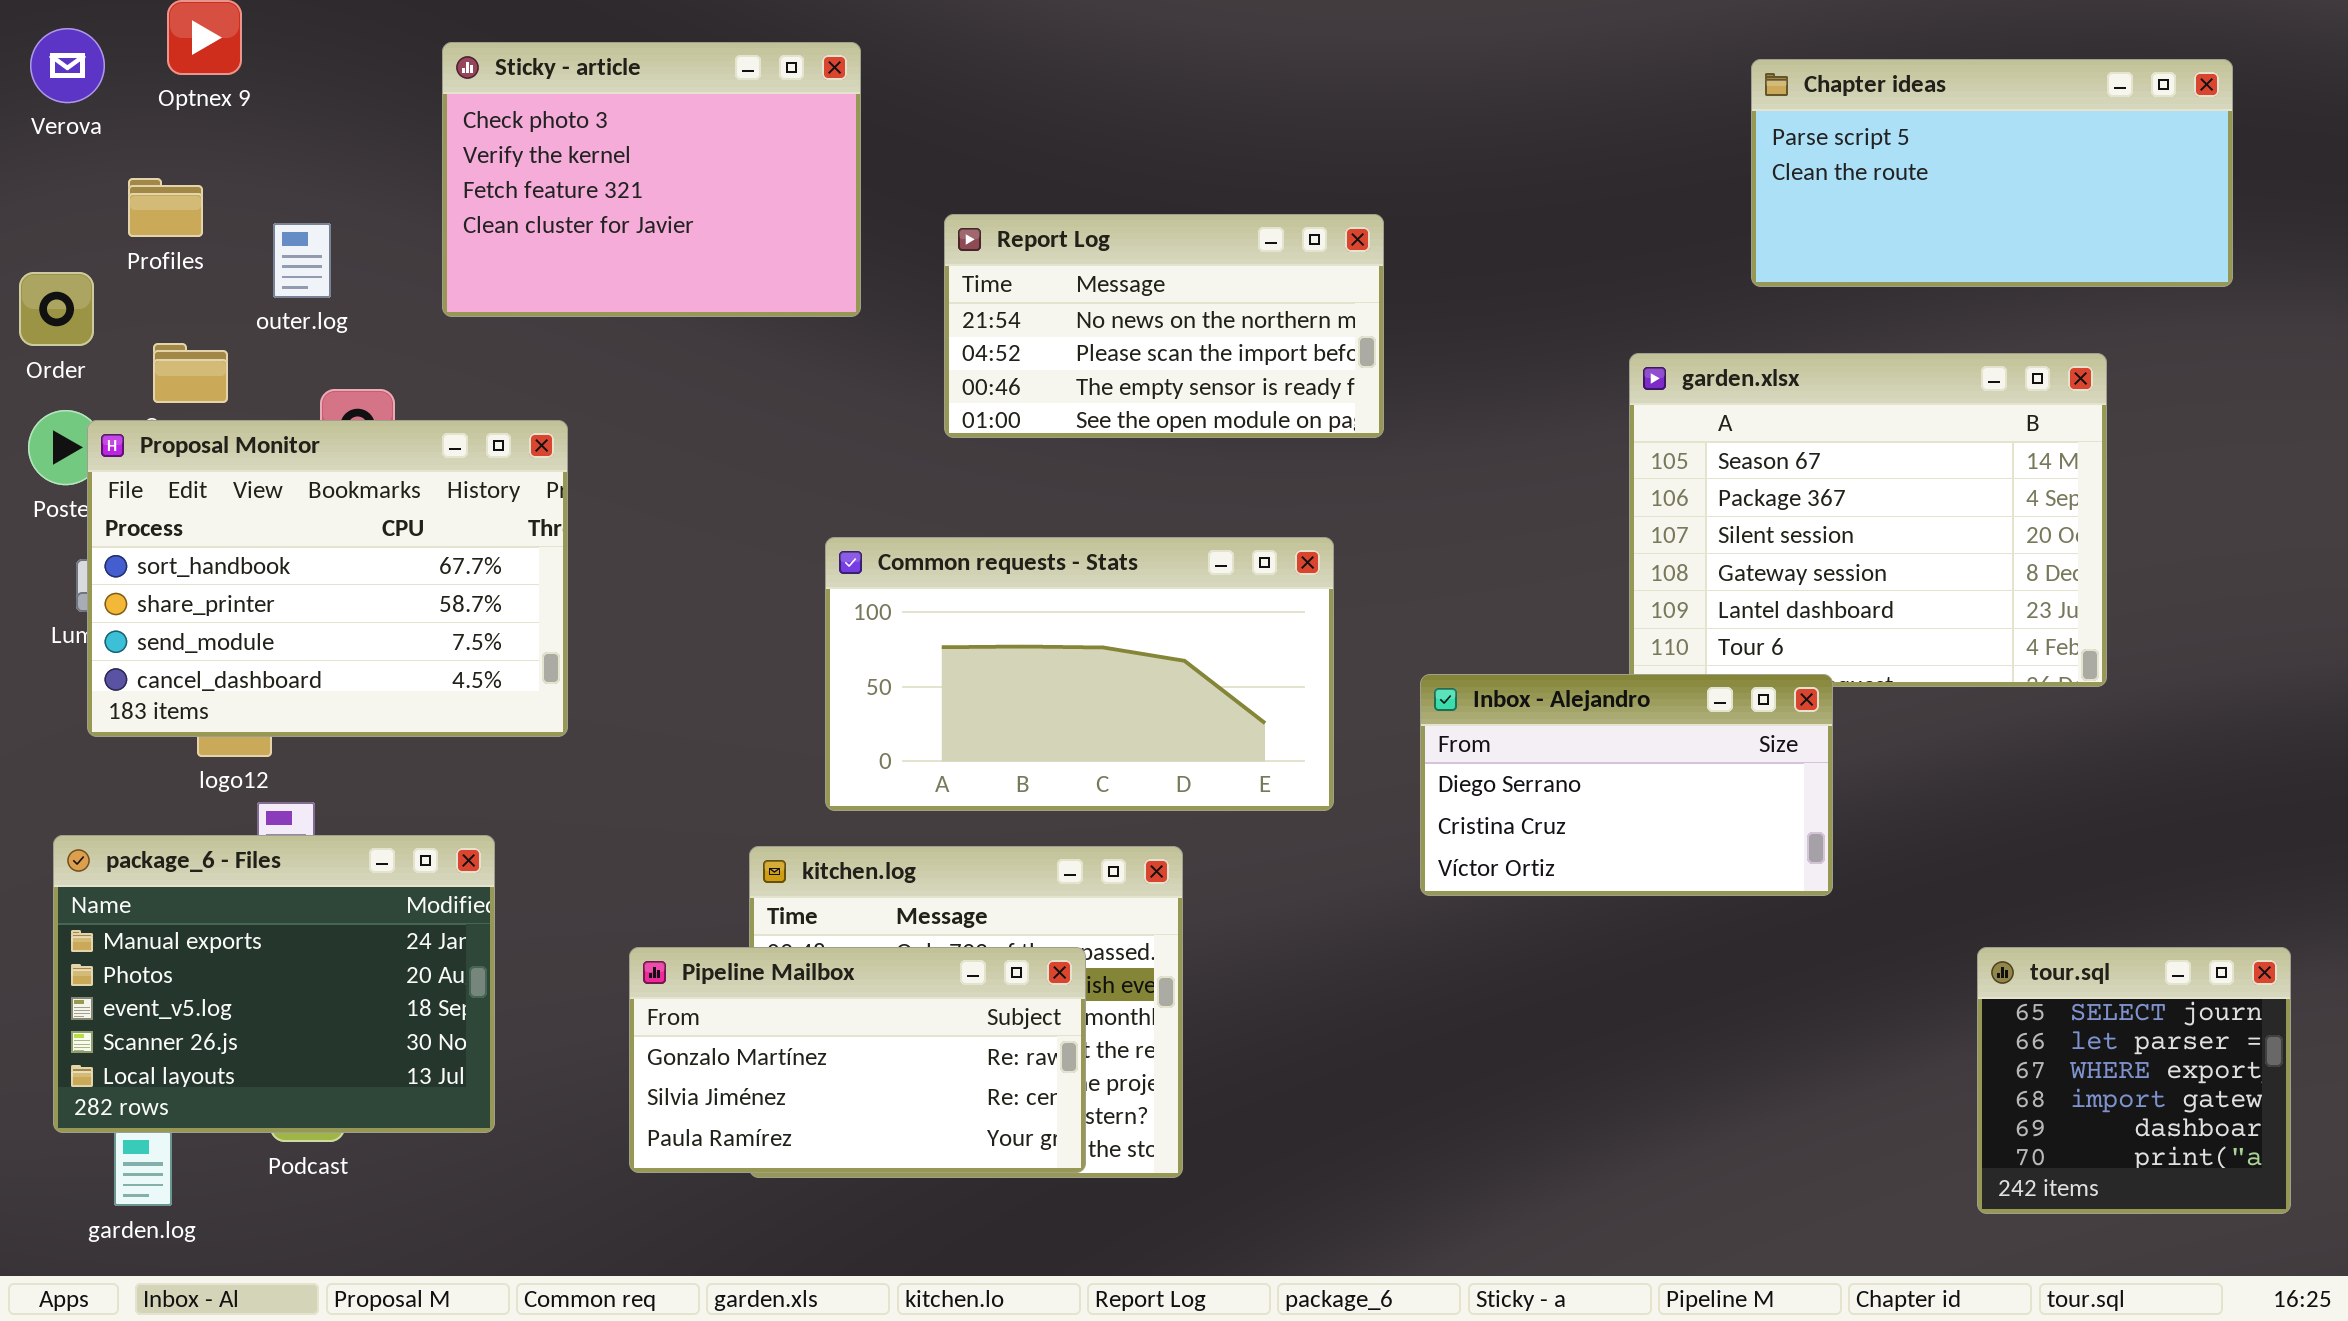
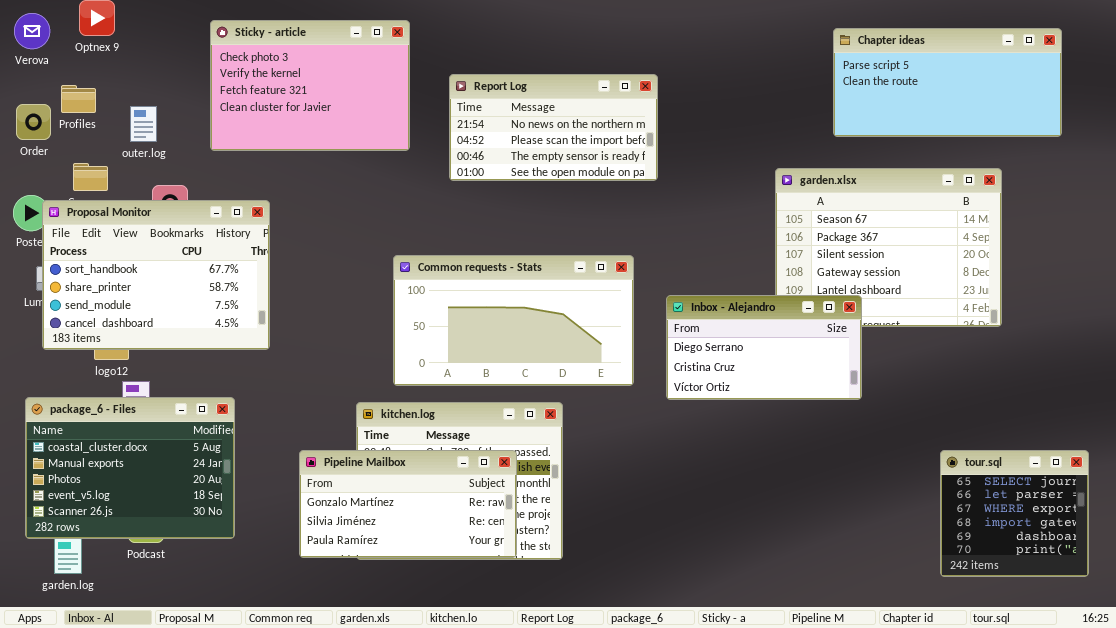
Report Log: [944,214,1384,438] -> [449,74,658,181], moved
Order: [19,272,94,346] -> [16,104,51,140], moved
Inbox - Alejandro: [1420,674,1833,896] -> [666,295,862,400], moved
package_6 - Files: [53,835,495,1133] -> [25,397,235,539], scrolled up 1 row

